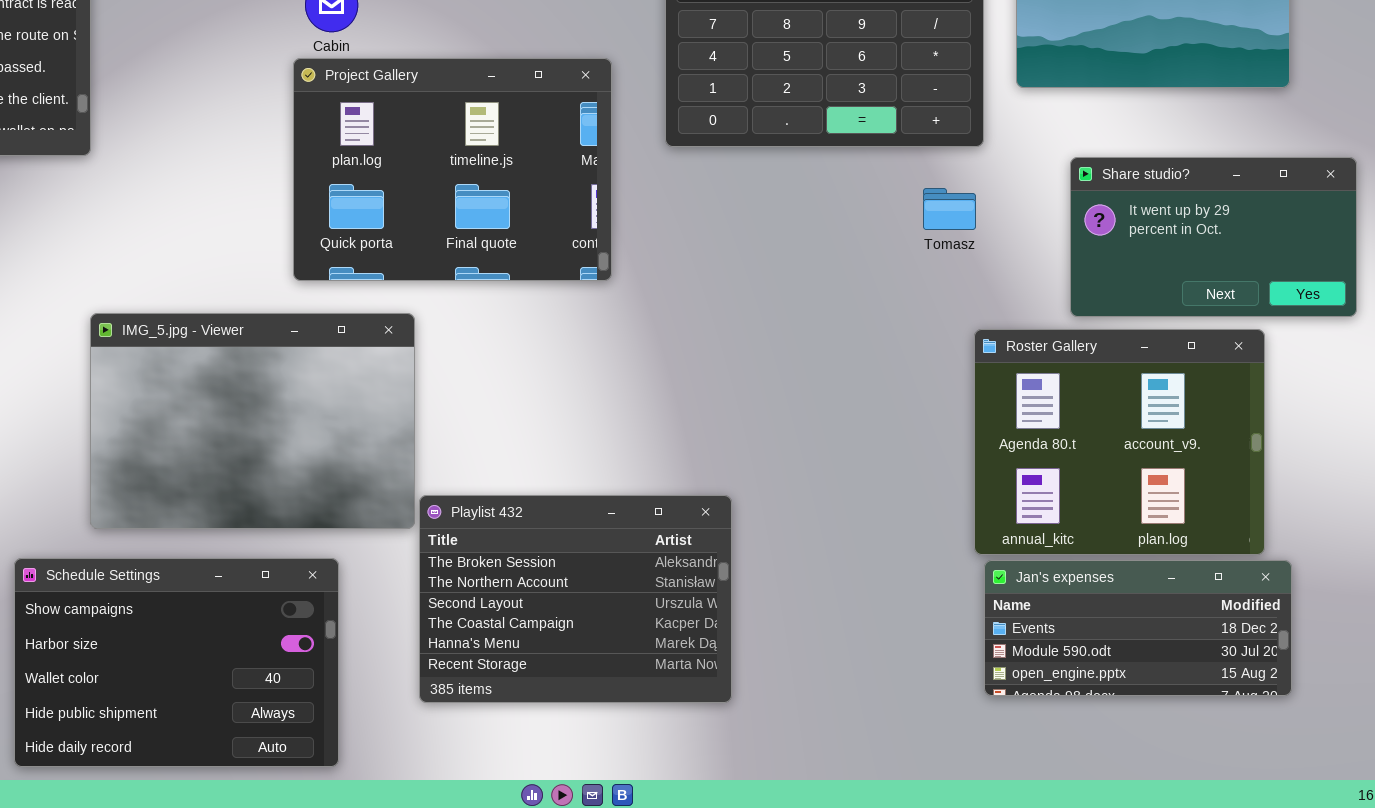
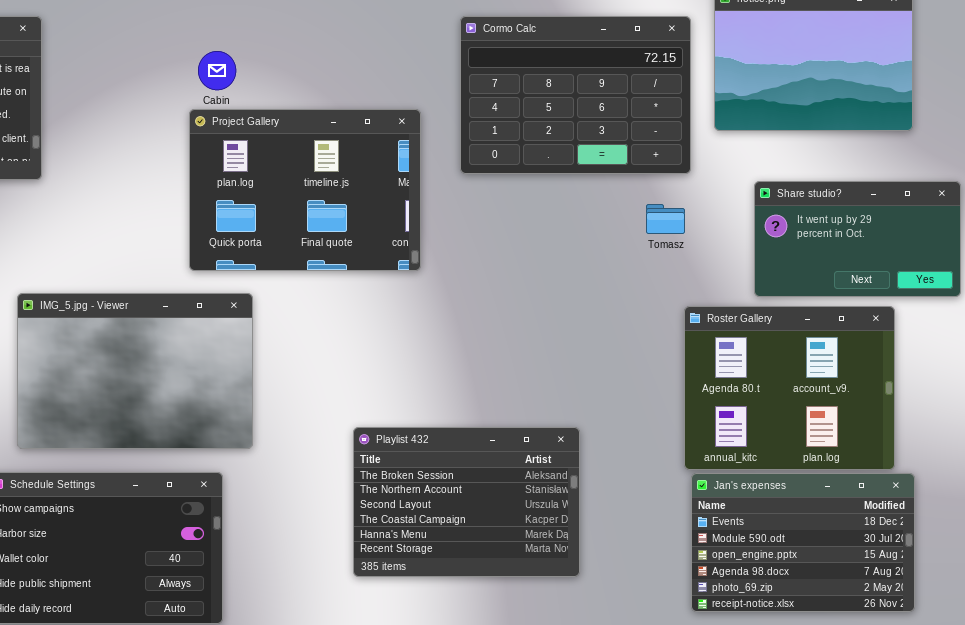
IMG_5.jpg - Viewer: [90,313,415,529] -> [17,293,253,449], moved
Playlist 432: [419,495,732,703] -> [353,427,580,577], moved
Jan's expenses: [984,560,1292,696] -> [691,473,915,612], resized

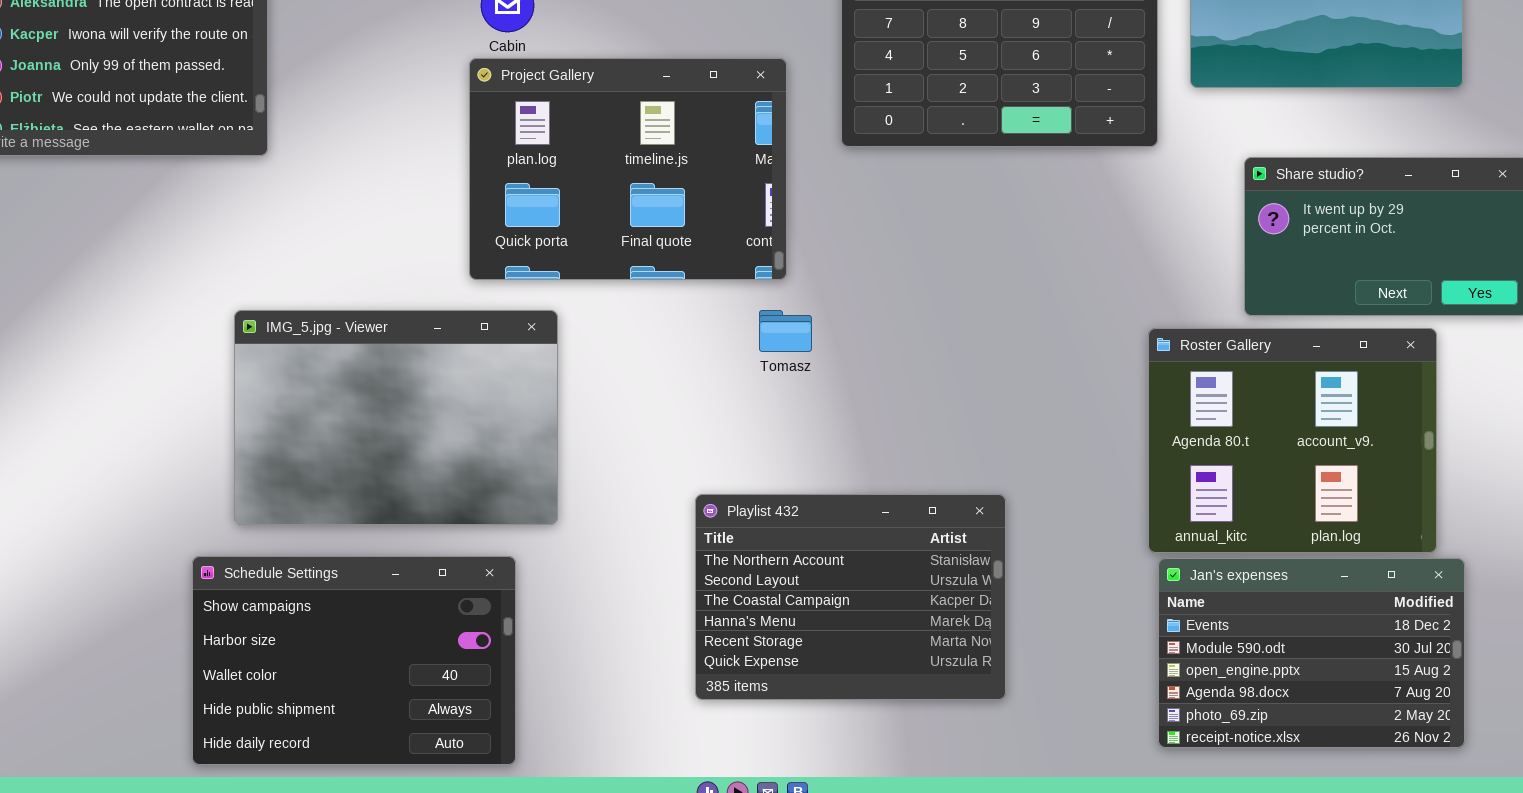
Tomasz: [646,204,685,234] -> [759,310,812,352], moved
Playlist 432: [353,427,580,577] -> [695,494,1006,700], scrolled down 1 row

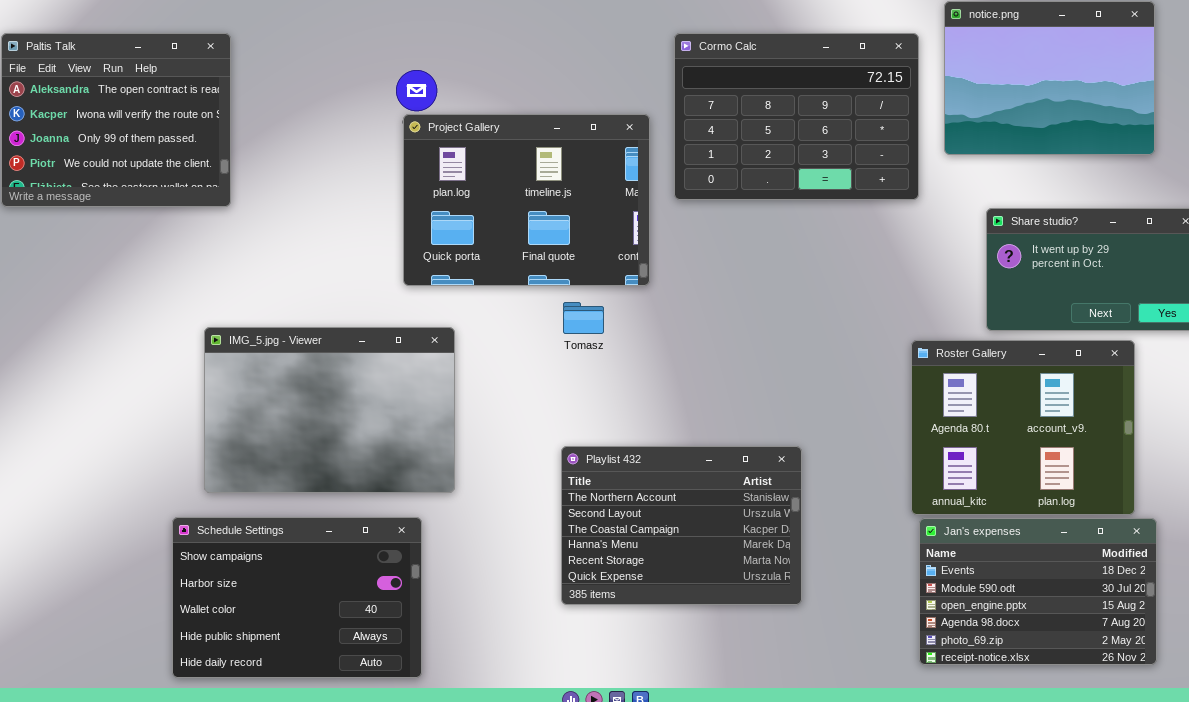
Project Gallery: [469,58,787,280] -> [403,114,650,286], moved
Tomasz: [759,310,812,352] -> [563,302,604,334], moved
Playlist 432: [695,494,1006,700] -> [561,446,802,605], moved

